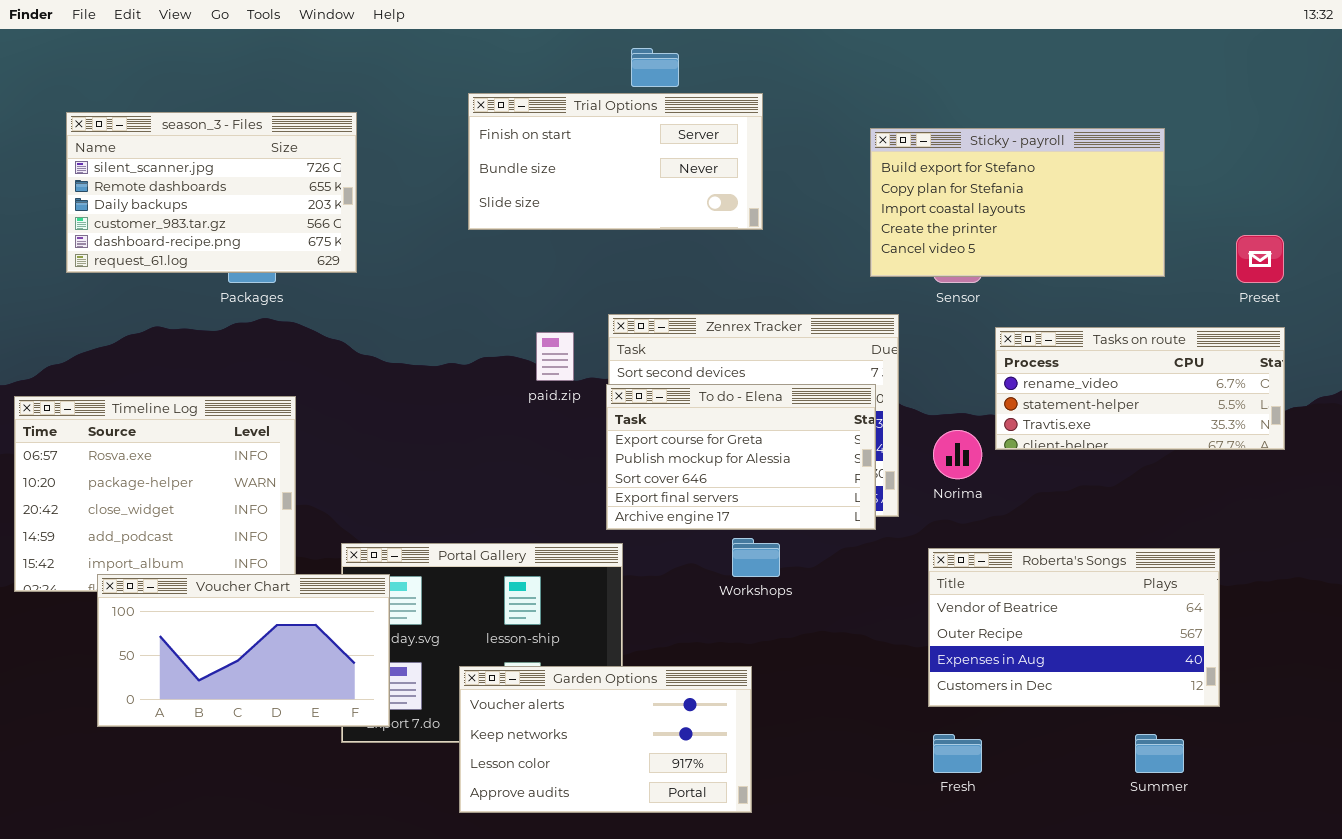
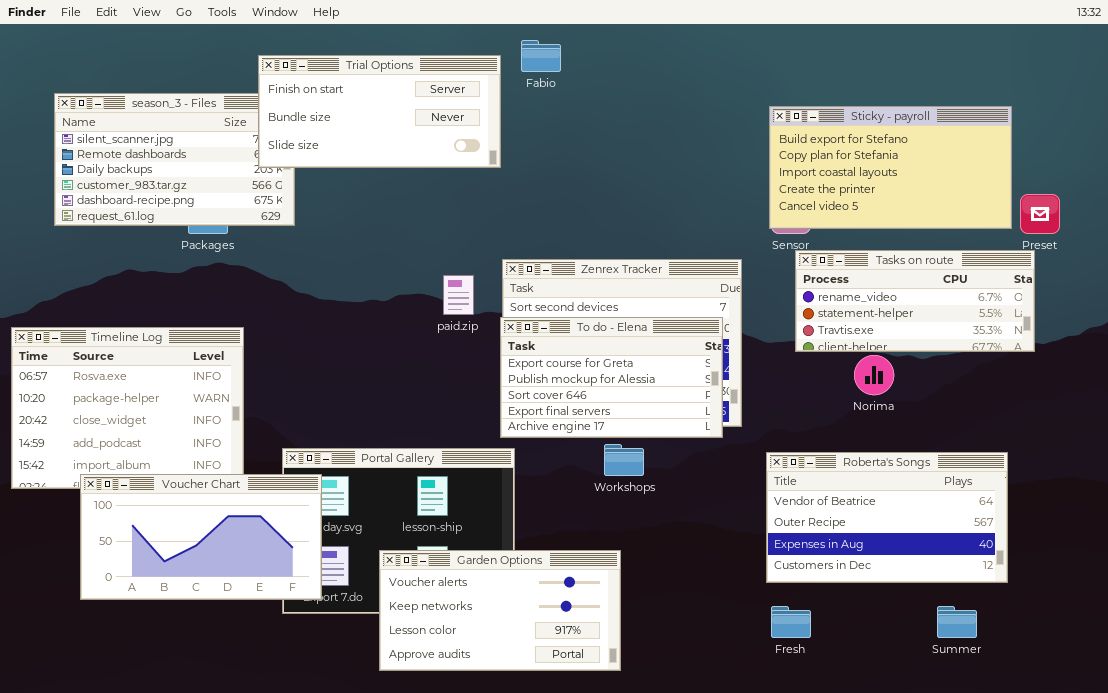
Trial Options: [468,93,763,230] -> [258,55,501,168], moved
Sticky - payroll: [870,128,1165,277] -> [769,106,1012,229], moved
Tasks on route: [995,327,1285,450] -> [795,250,1035,352], moved
Norima: [933,430,982,479] -> [854,355,894,395], moved

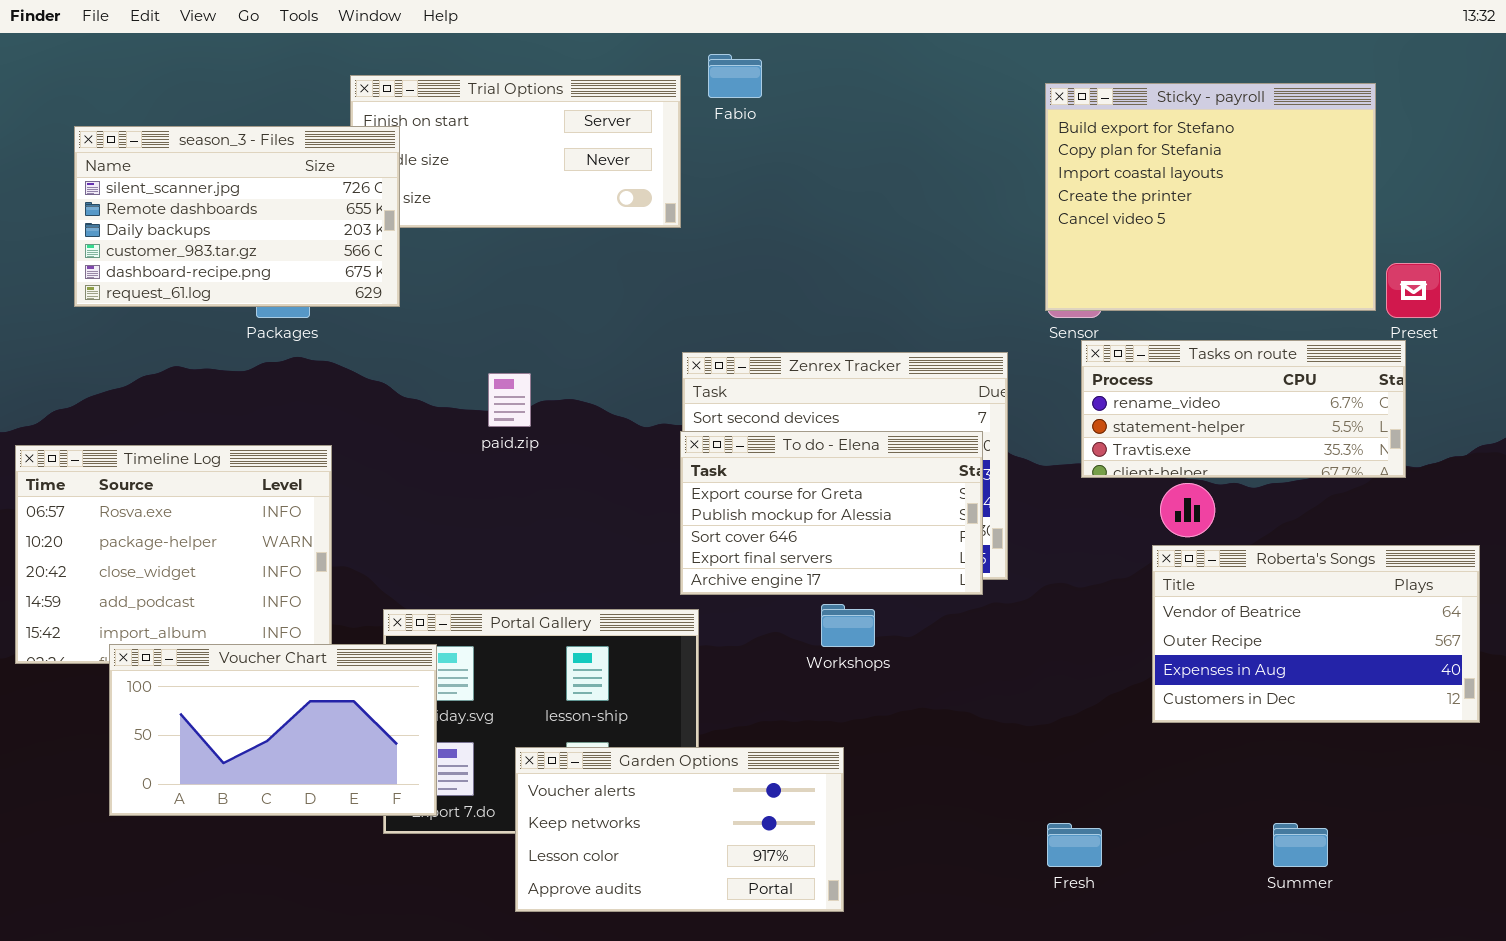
season_3 - Files: [54,93,295,226] -> [74,126,400,307], raised
Sticky - payroll: [769,106,1012,229] -> [1045,83,1376,311], resized
paid.zip: [443,275,474,315] -> [488,373,531,427], moved
Roberta's Songs: [766,452,1008,583] -> [1152,545,1480,723], moved

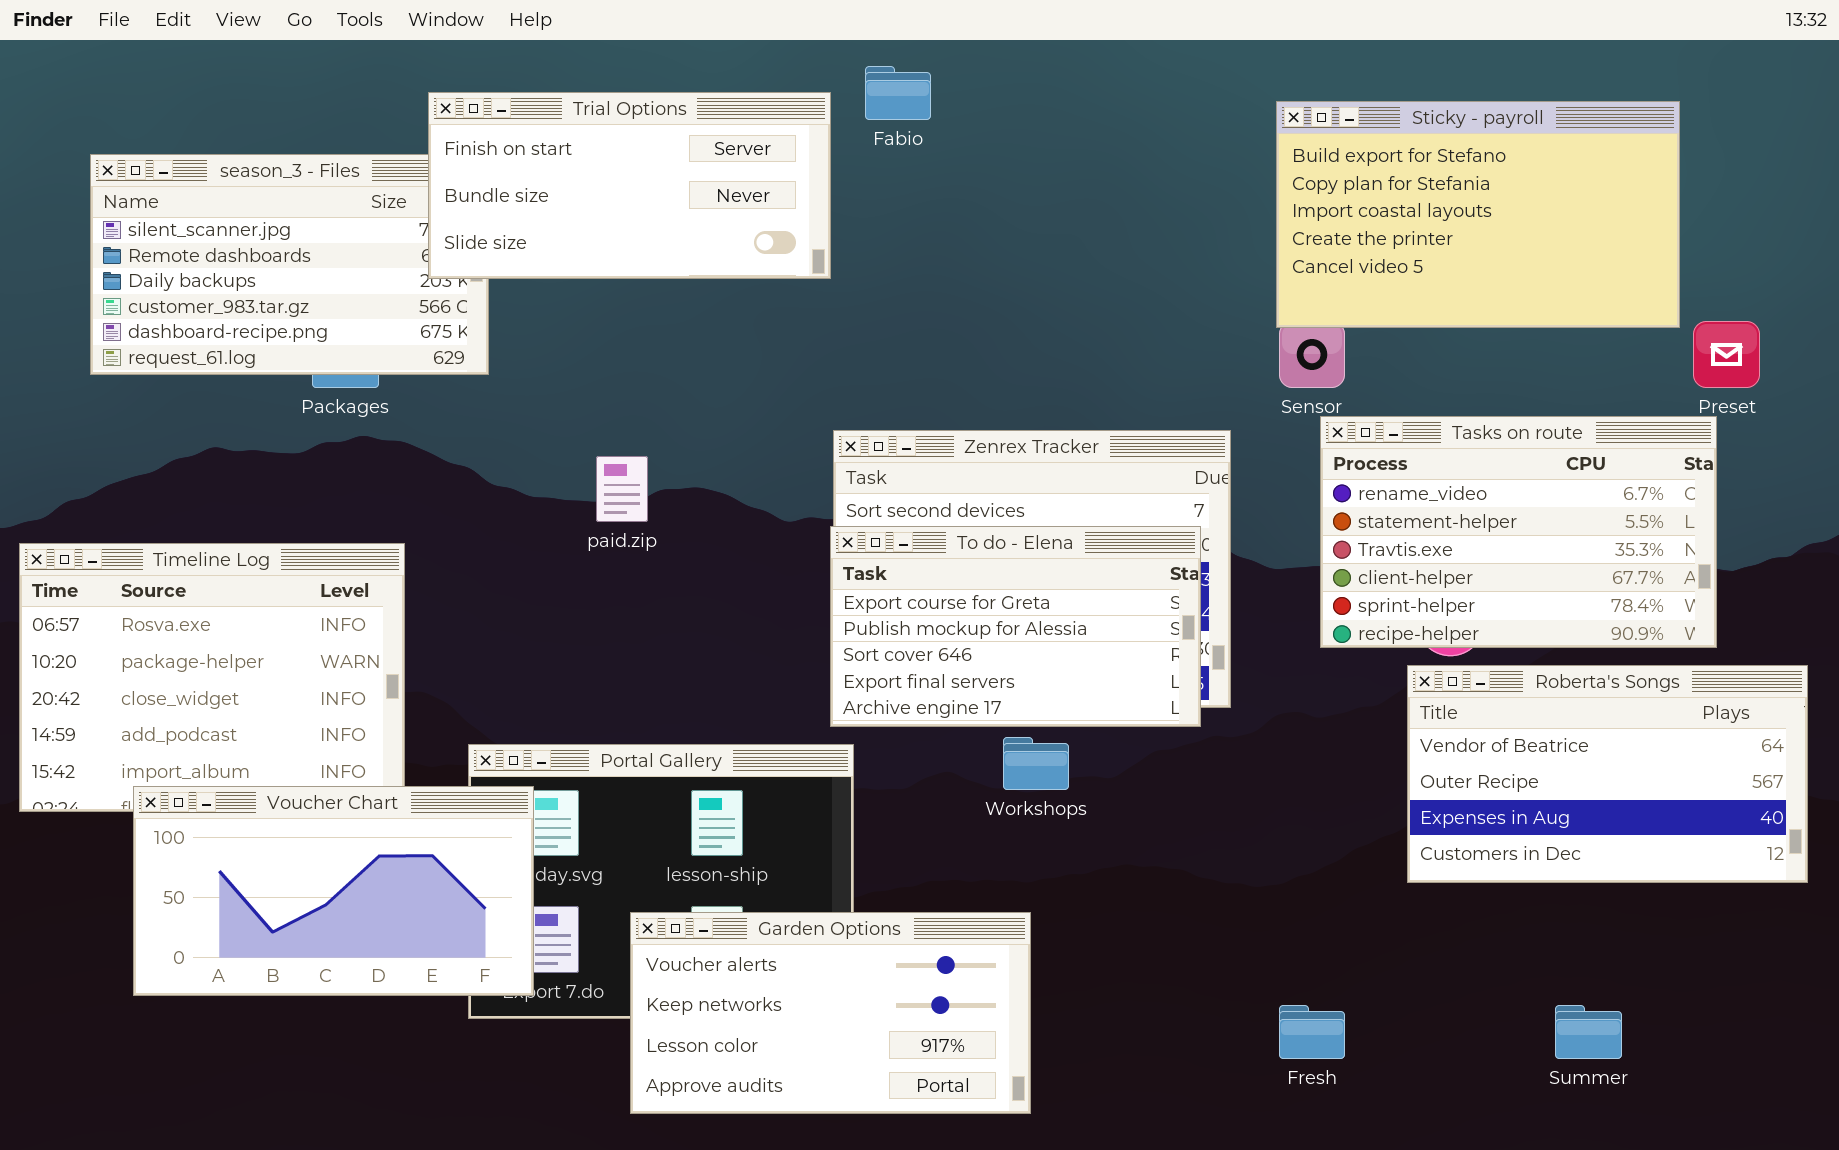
Trial Options: [350,75,681,228] -> [428,92,831,279], raised
Sticky - payroll: [1045,83,1376,311] -> [1276,101,1680,328], resized
Tasks on route: [1081,340,1406,478] -> [1320,416,1717,648], resized

